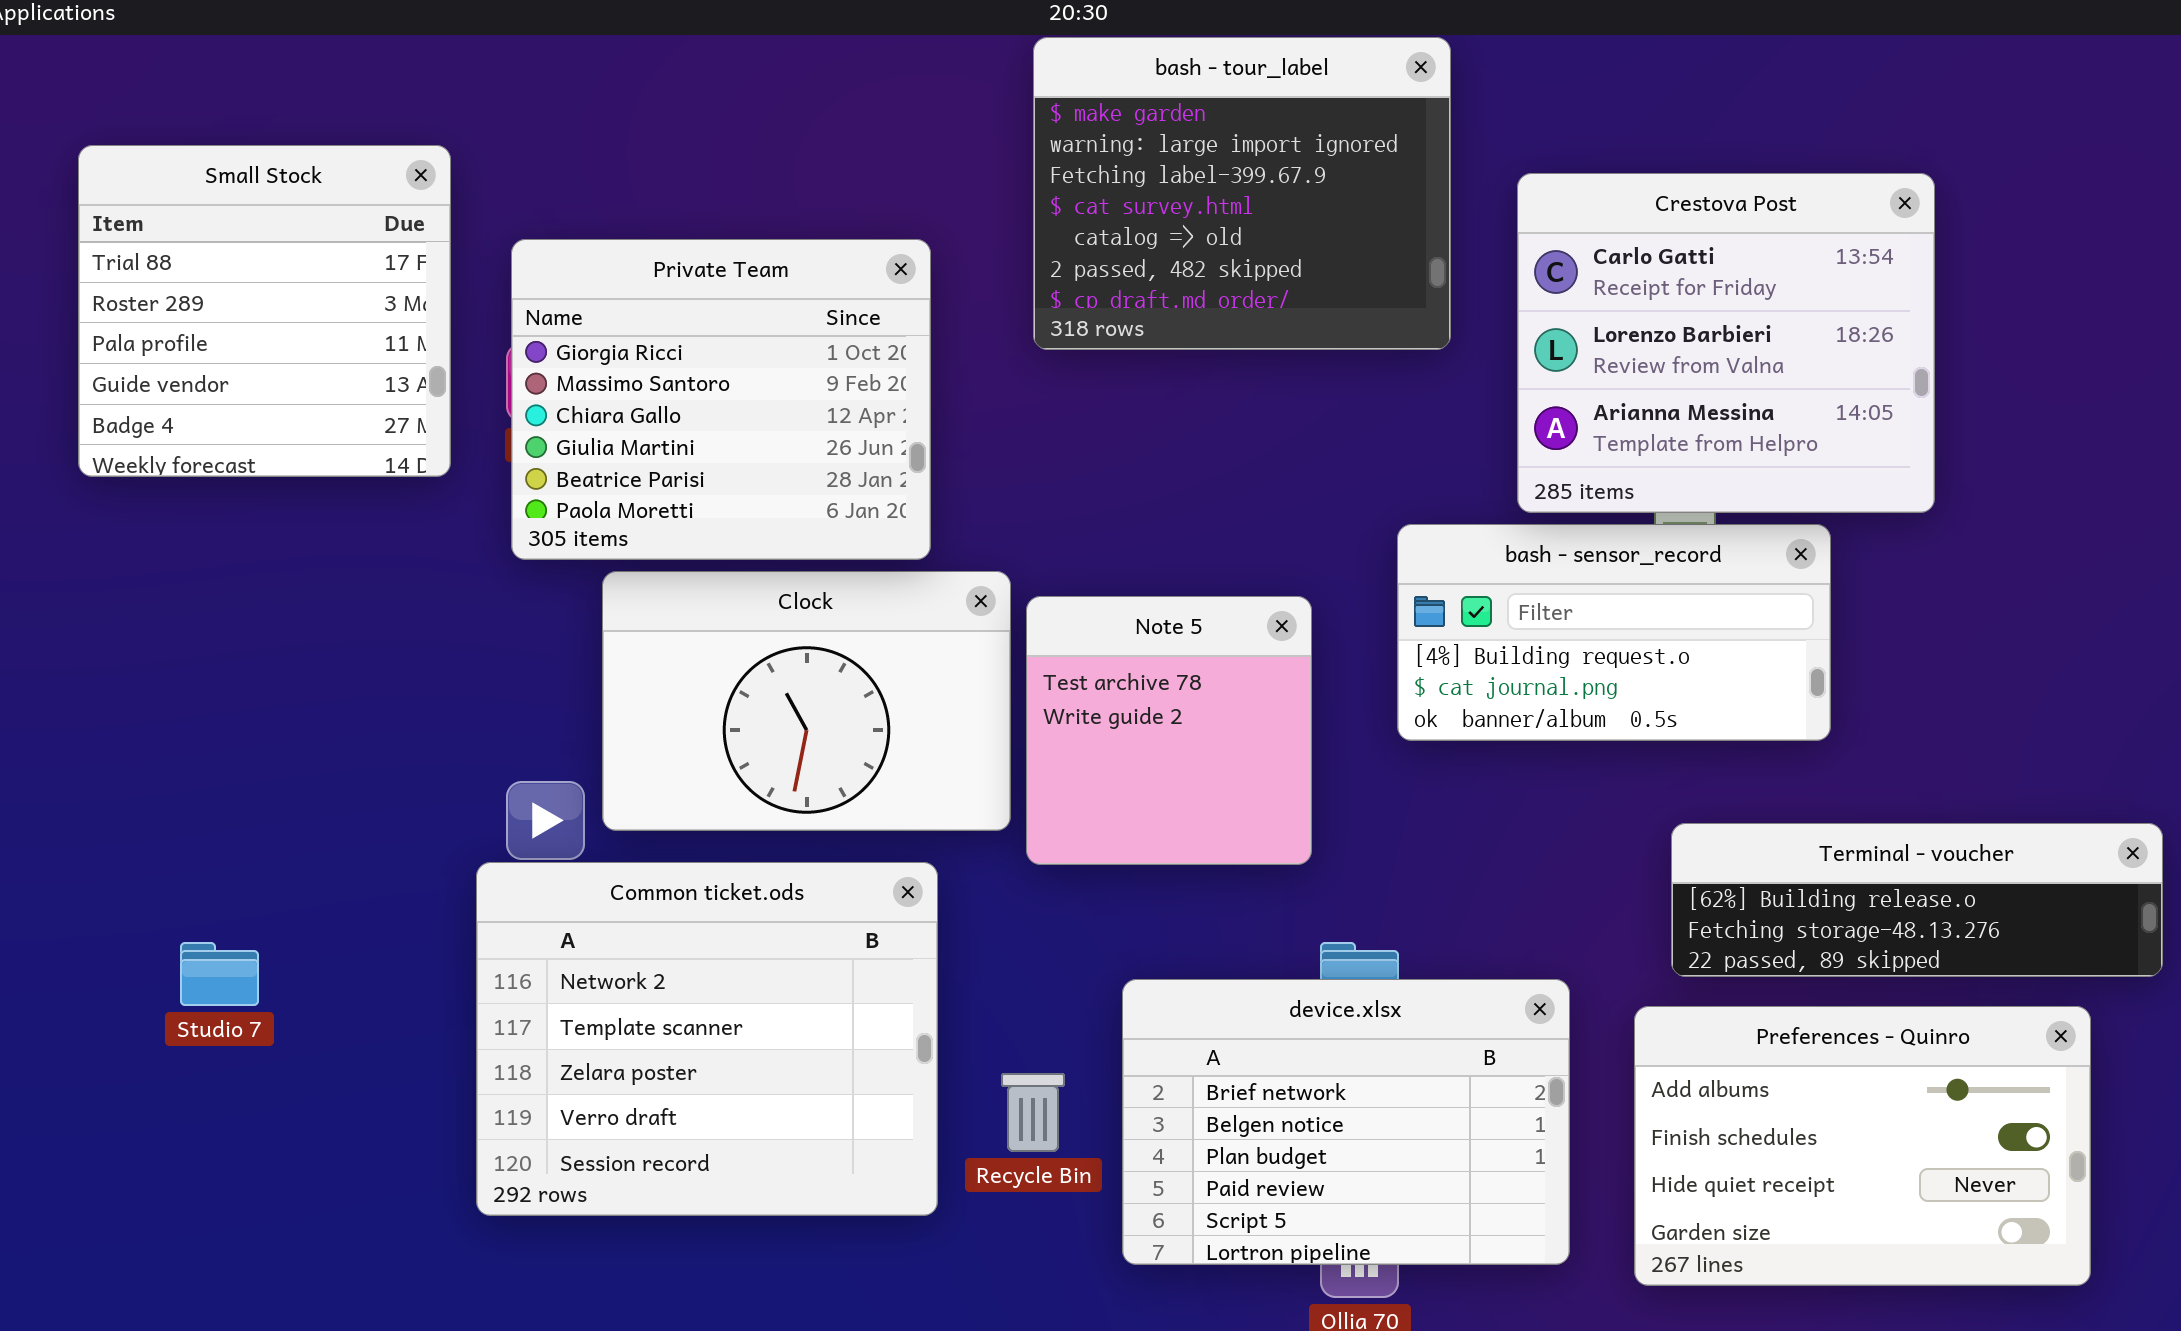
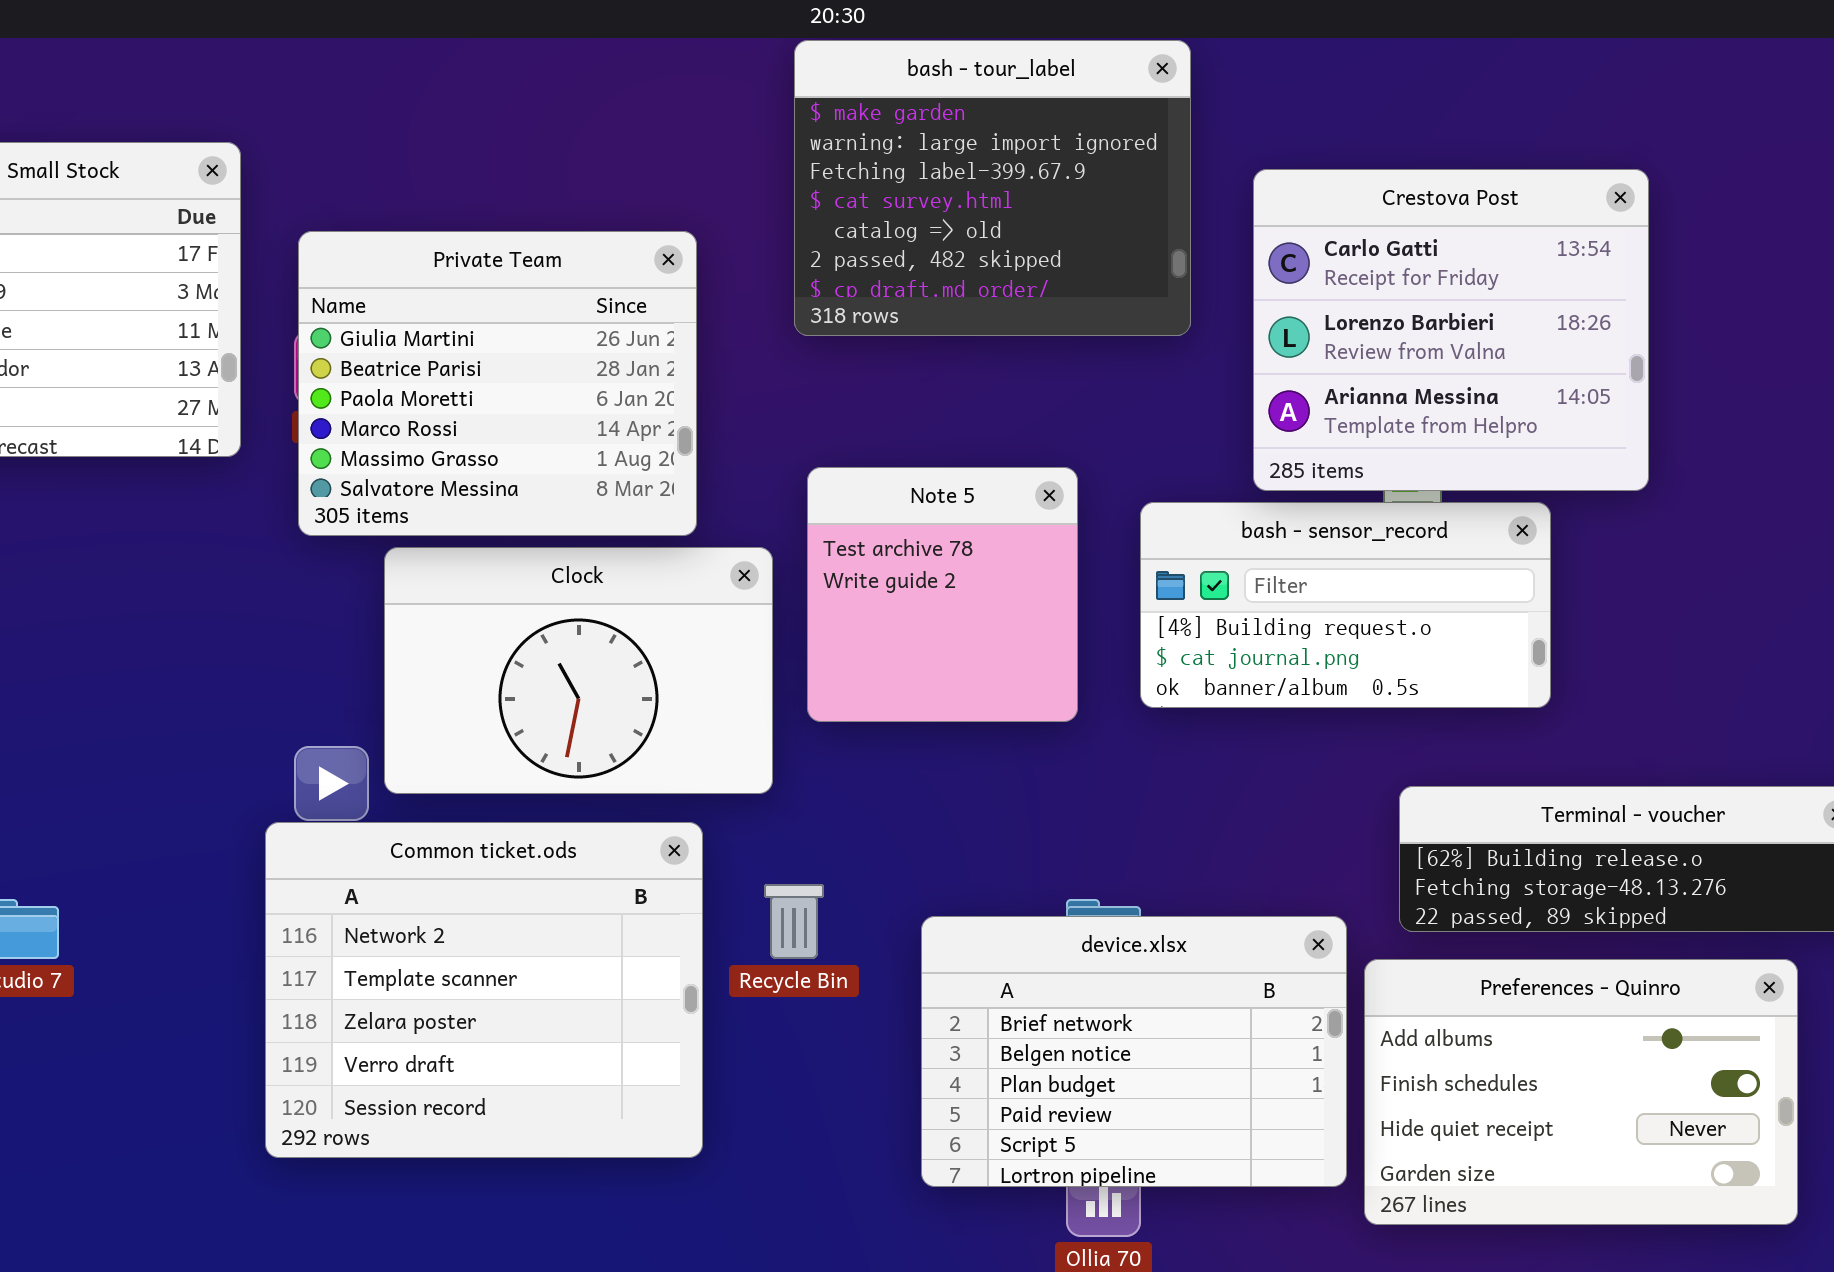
Private Team: [511,239,931,560] -> [298,231,697,536], scrolled down 3 rows
Note 5: [1026,596,1312,865] -> [807,467,1078,722], moved
device.xlsx: [1122,979,1570,1265] -> [921,916,1347,1187], moved
Recycle Bin: [1001,1073,1065,1152] -> [764,884,824,959], moved

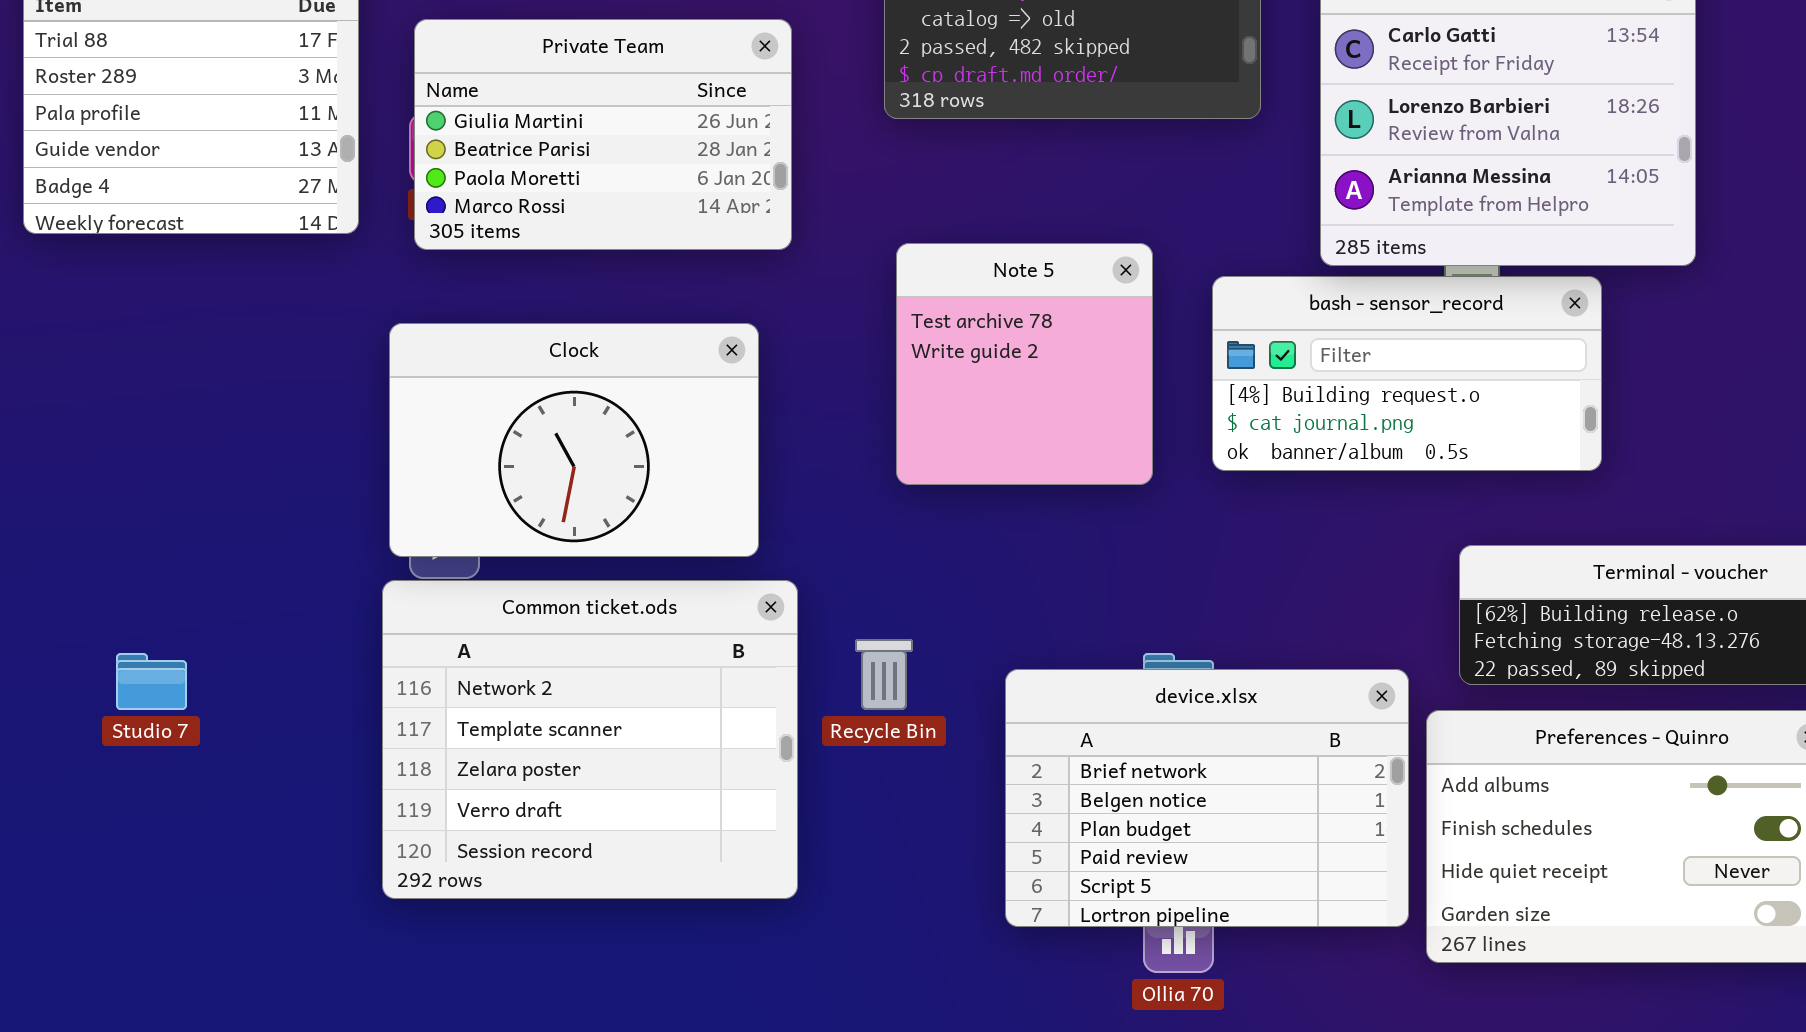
Private Team: [298,231,697,536] -> [414,19,792,250], resized
Clock: [384,547,773,794] -> [389,323,759,557], moved

